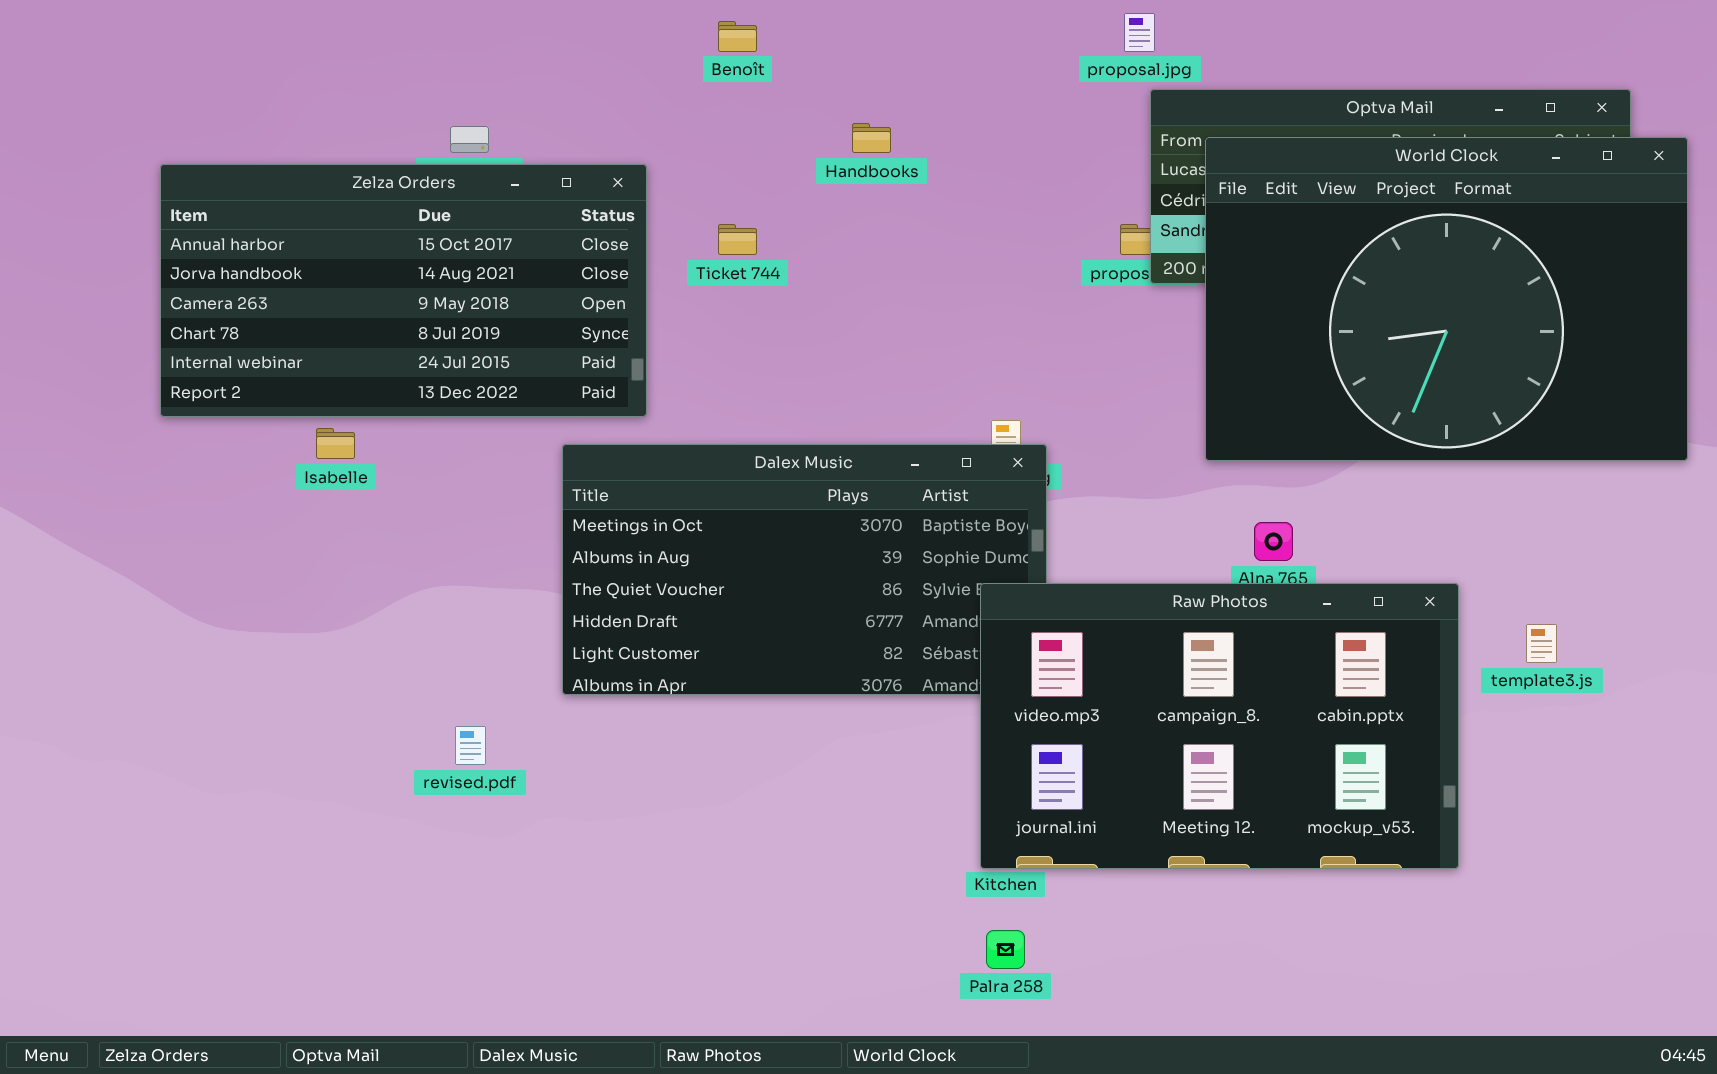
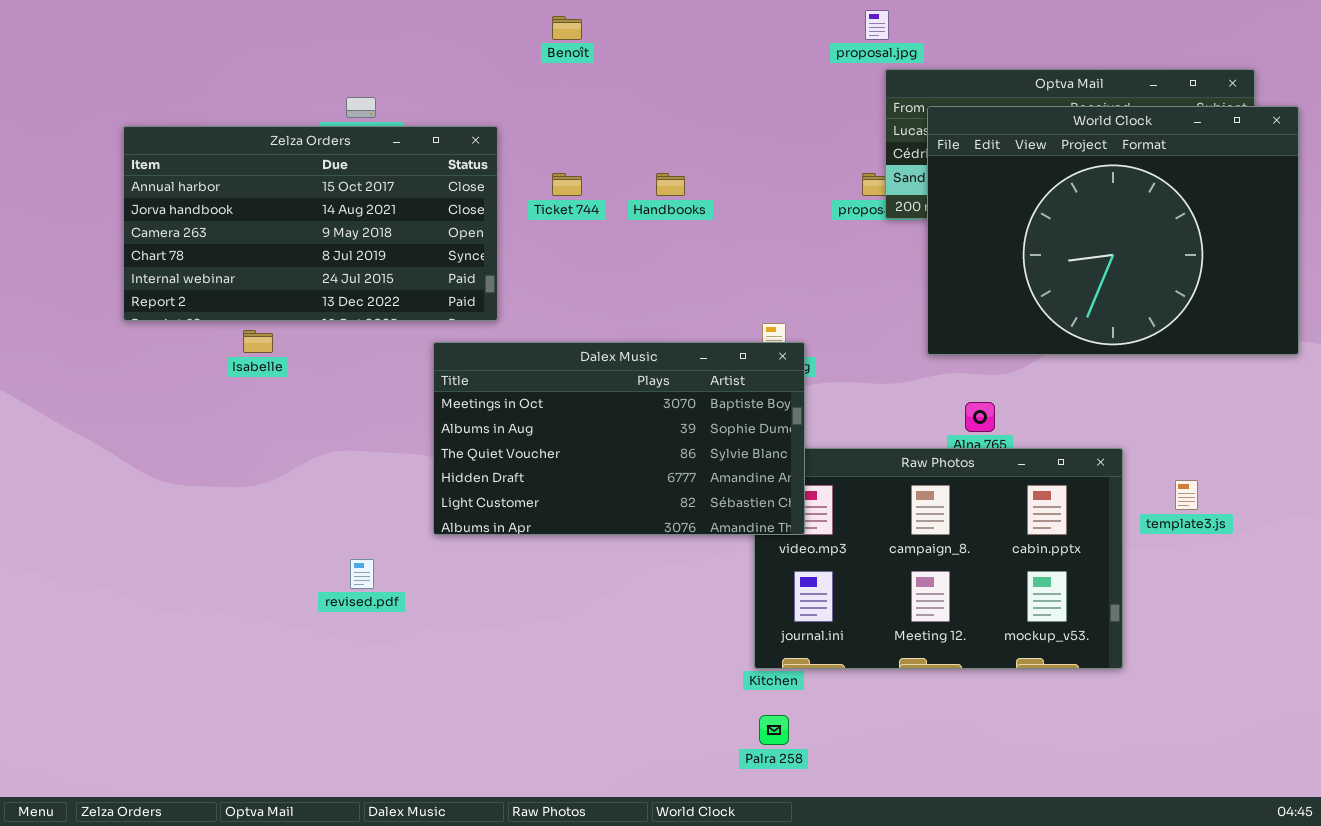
Handbooks: [852,123,891,153] -> [656,173,685,196], moved
Dalex Music: [562,444,1047,695] -> [433,342,805,535], raised

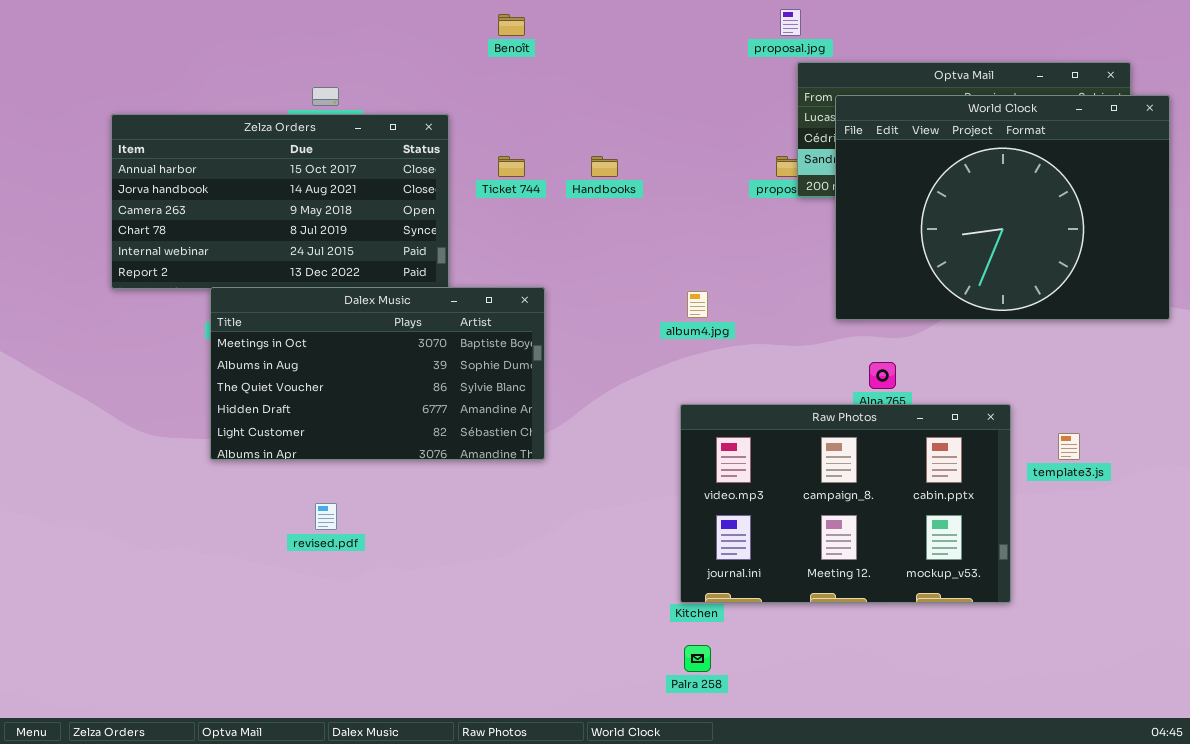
Dalex Music: [433,342,805,535] -> [210,287,545,460], moved

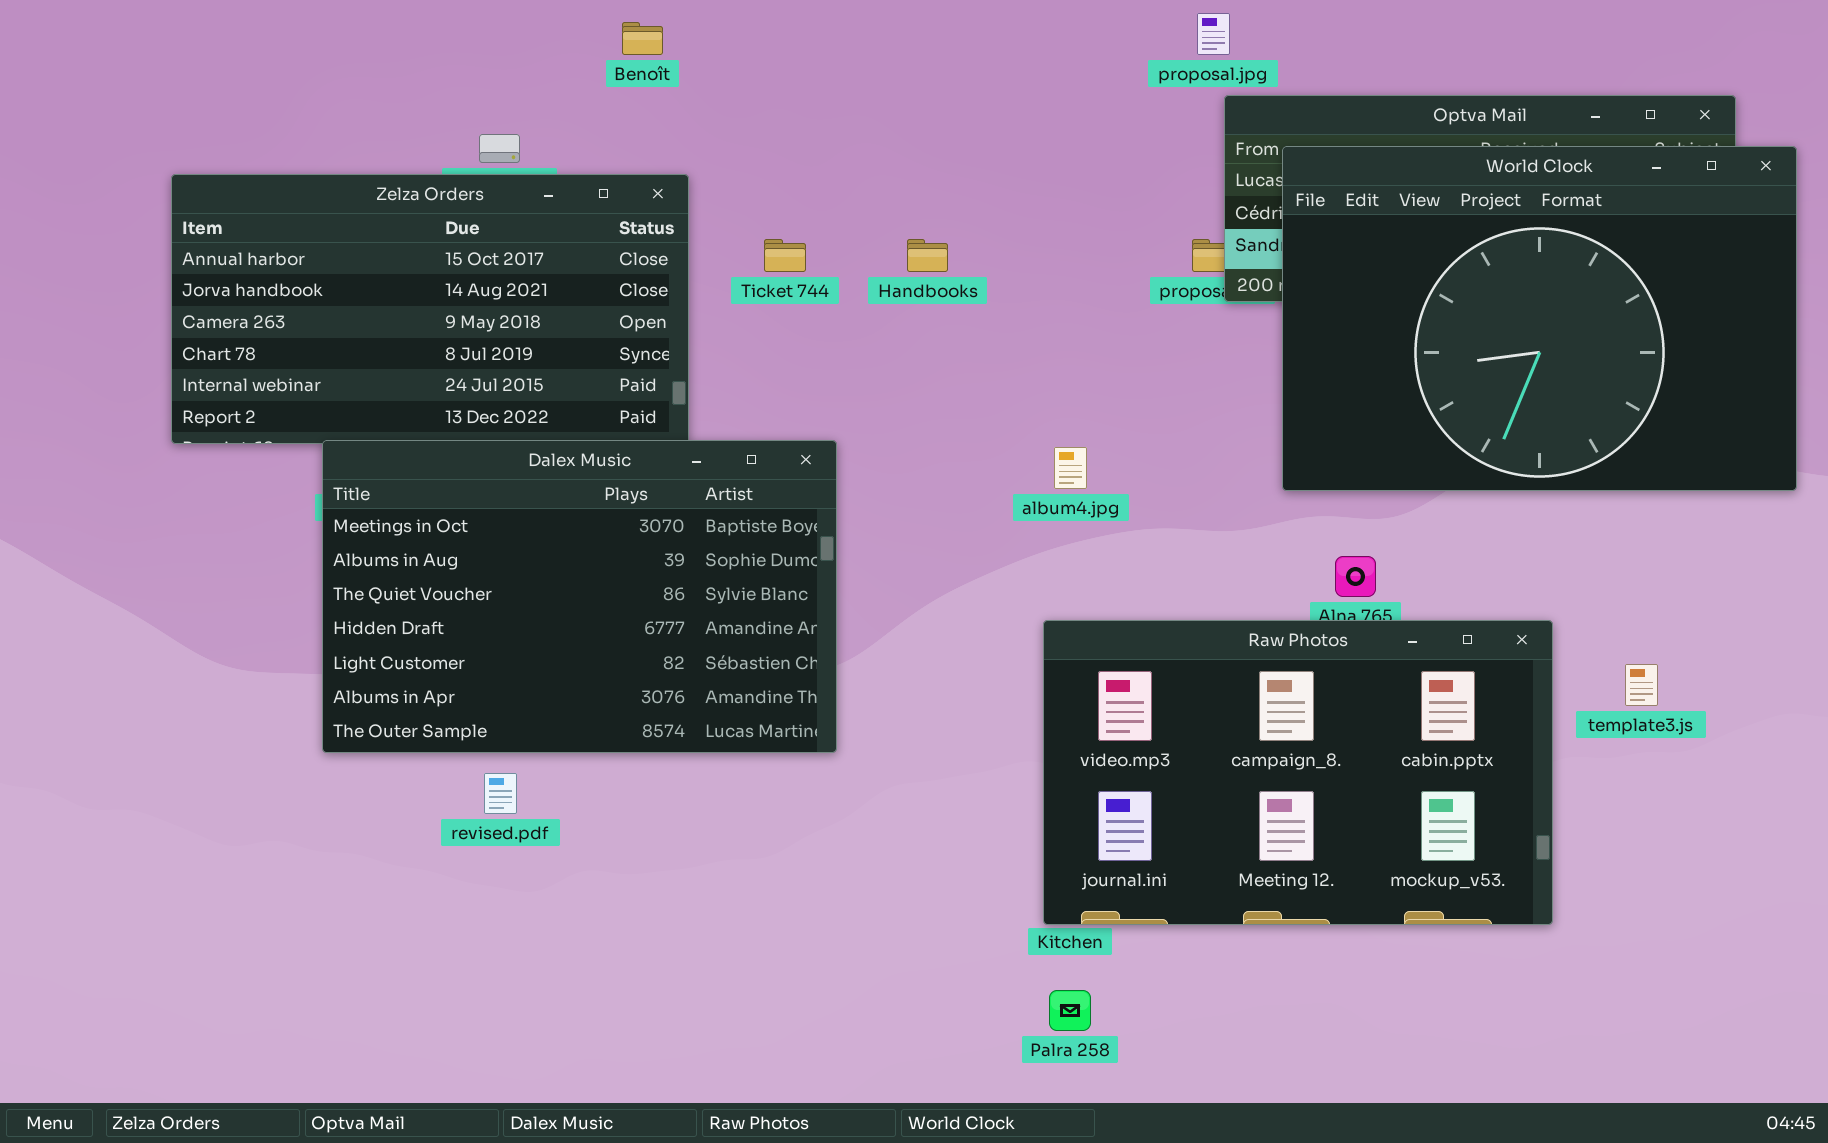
Benoît: [498,14,525,36] -> [622,22,663,55], moved
Dalex Music: [210,287,545,460] -> [322,440,837,753], resized

